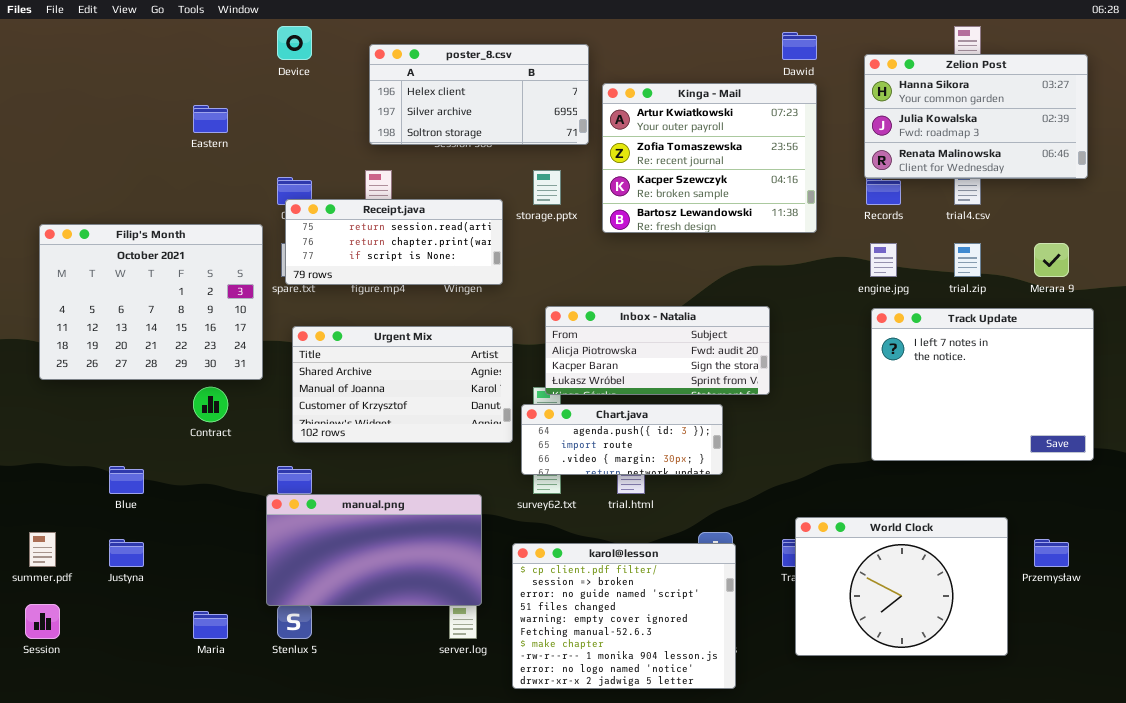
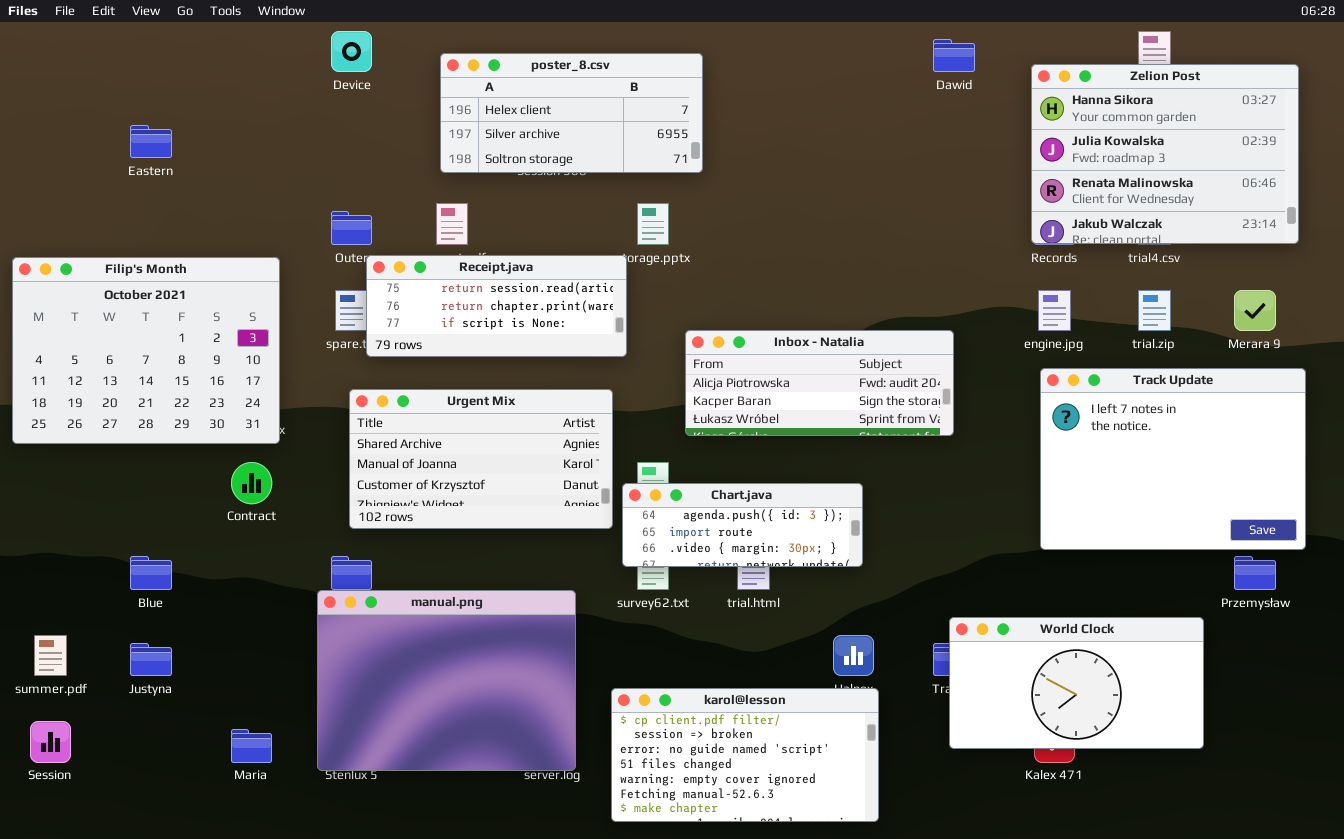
Zelion Post: [864,54,1088,179] -> [1031,64,1299,244], resized
Kinga - Mail: [602,83,817,233] -> none, closed
Eastern: [193,105,228,133] -> [130,125,172,158], moved
Receipt.java: [285,199,503,285] -> [366,255,627,357], moved
Filip's Month: [39,224,263,380] -> [12,257,280,444], moved
Inbox - Natalia: [545,306,770,395] -> [685,330,954,436], moved
manual.png: [266,494,482,606] -> [317,590,576,771], resized
World Clock: [795,517,1008,656] -> [949,617,1204,749], resized
Przemysław: [1034,539,1069,567] -> [1234,556,1276,590], moved
karol@lesson: [512,543,736,689] -> [611,688,879,822], resized

